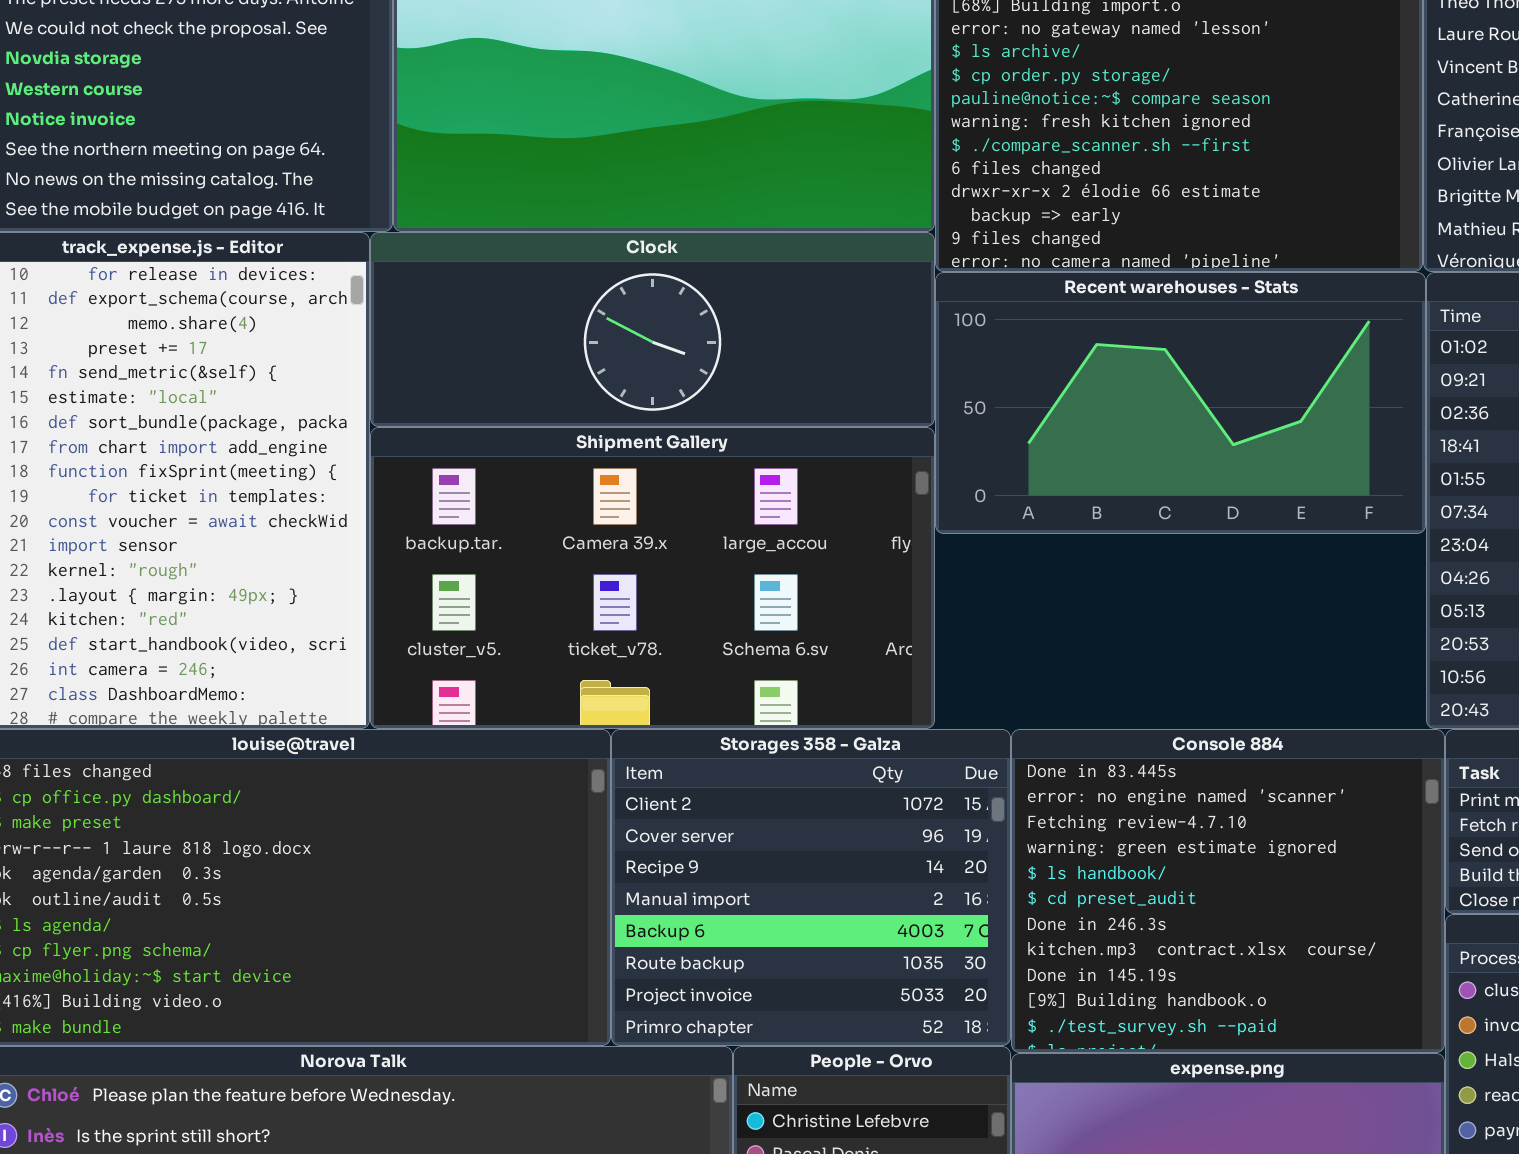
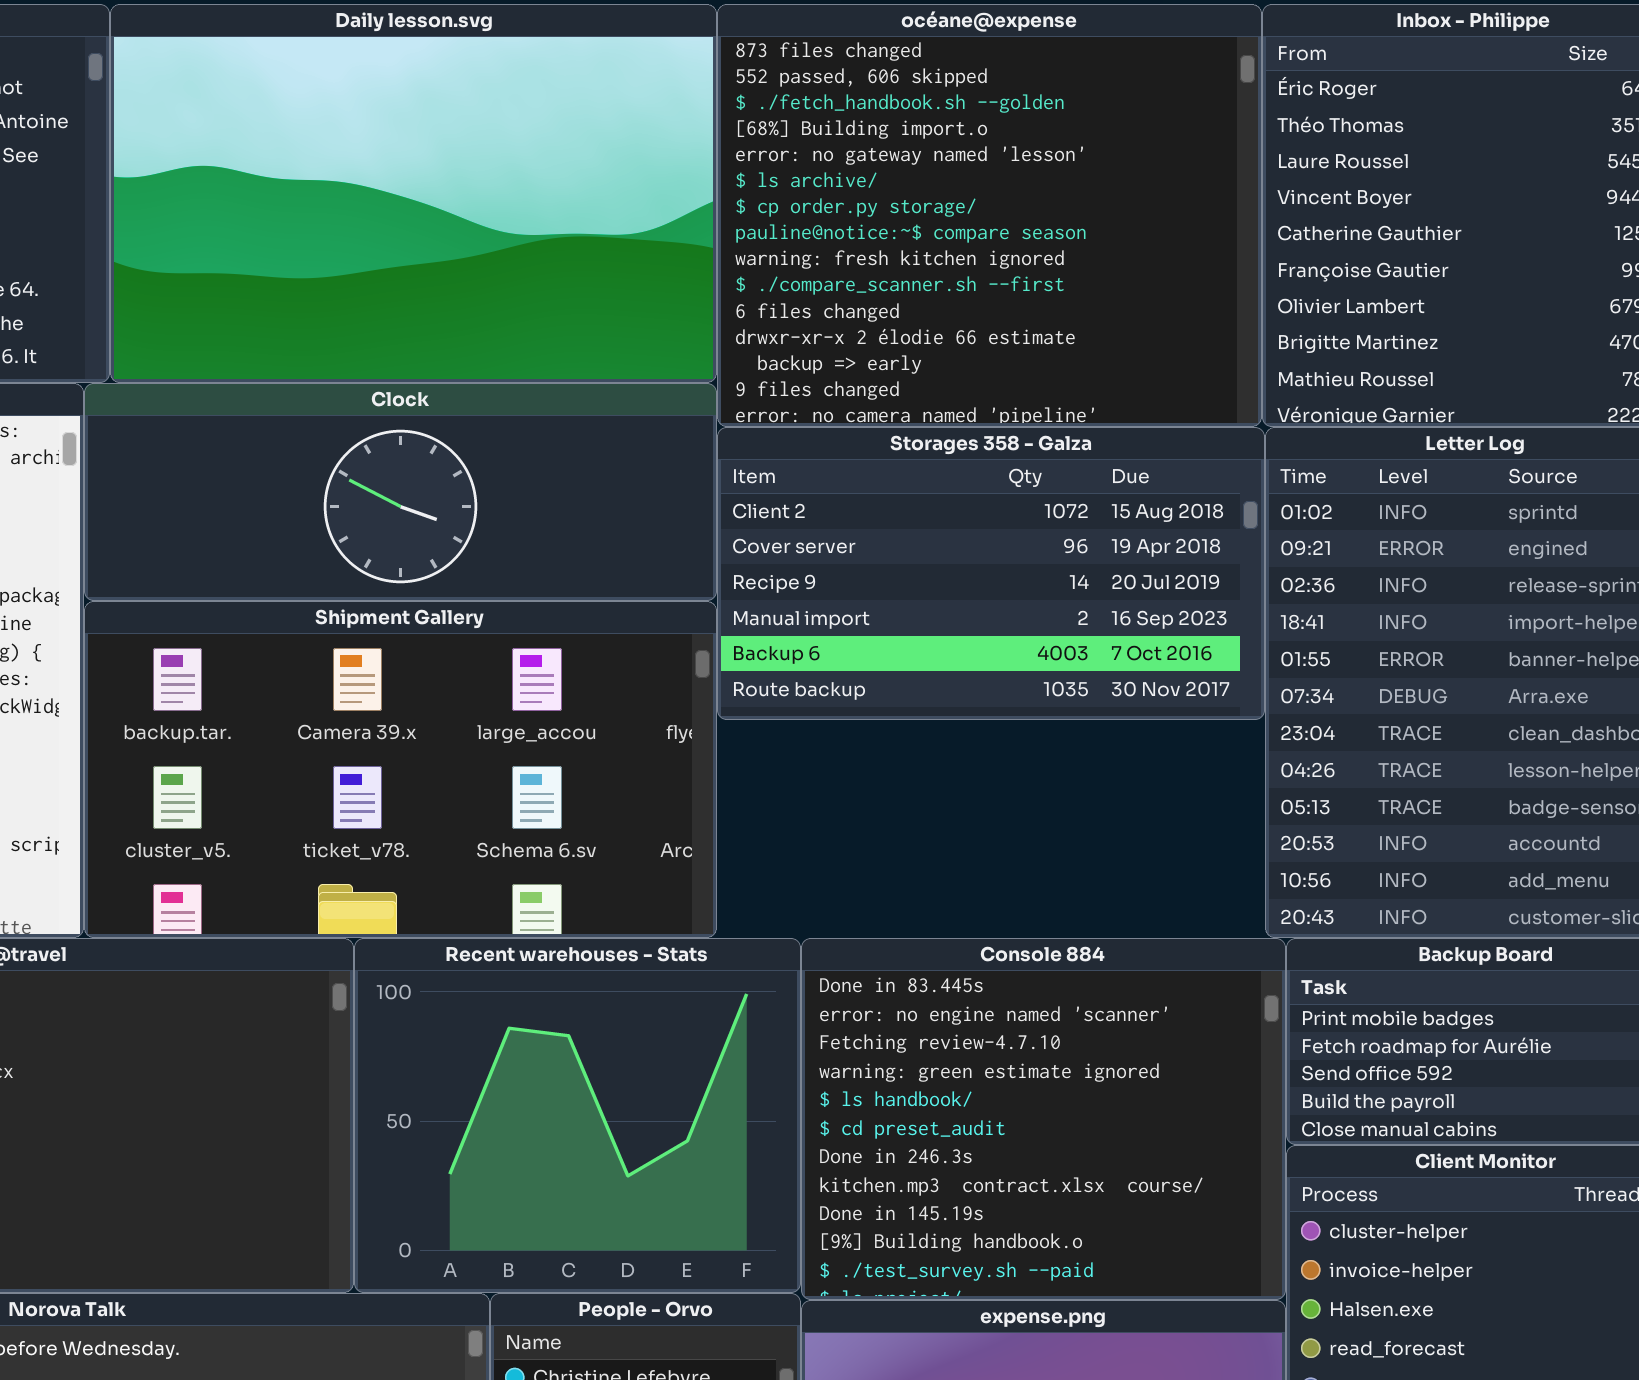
Recent warehouses - Stats: [935,272,1426,534] -> [354,938,801,1293], moved, resized
Storages 358 - Galza: [611,729,1011,1046] -> [717,427,1265,720], moved, resized

